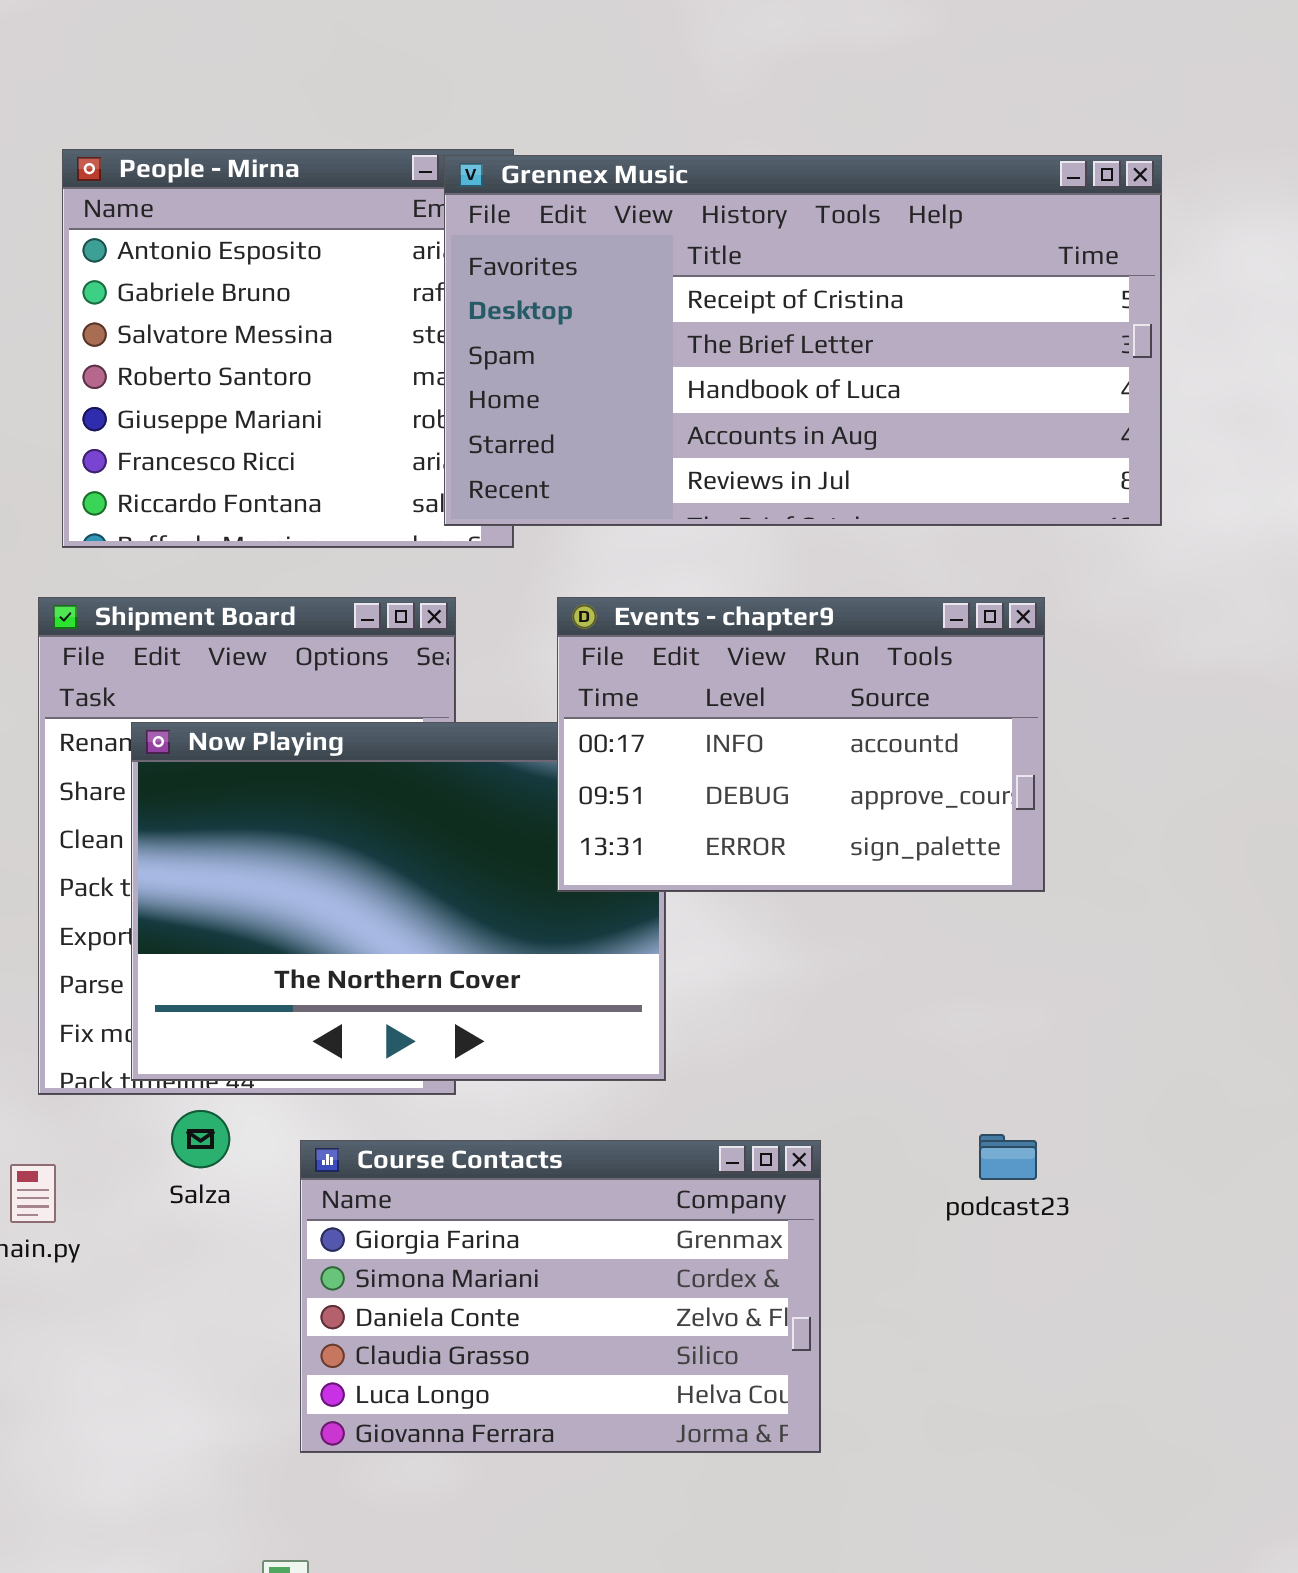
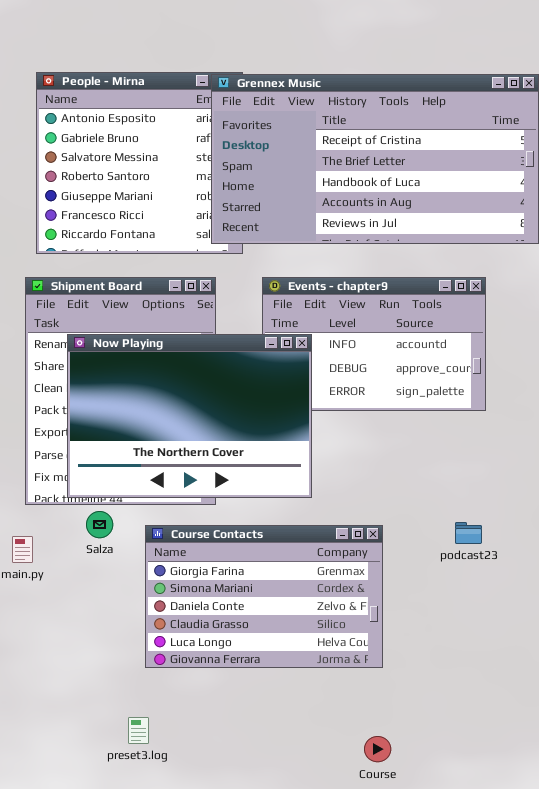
Now Playing: [131,722,666,1081] -> [67,334,312,498], raised

